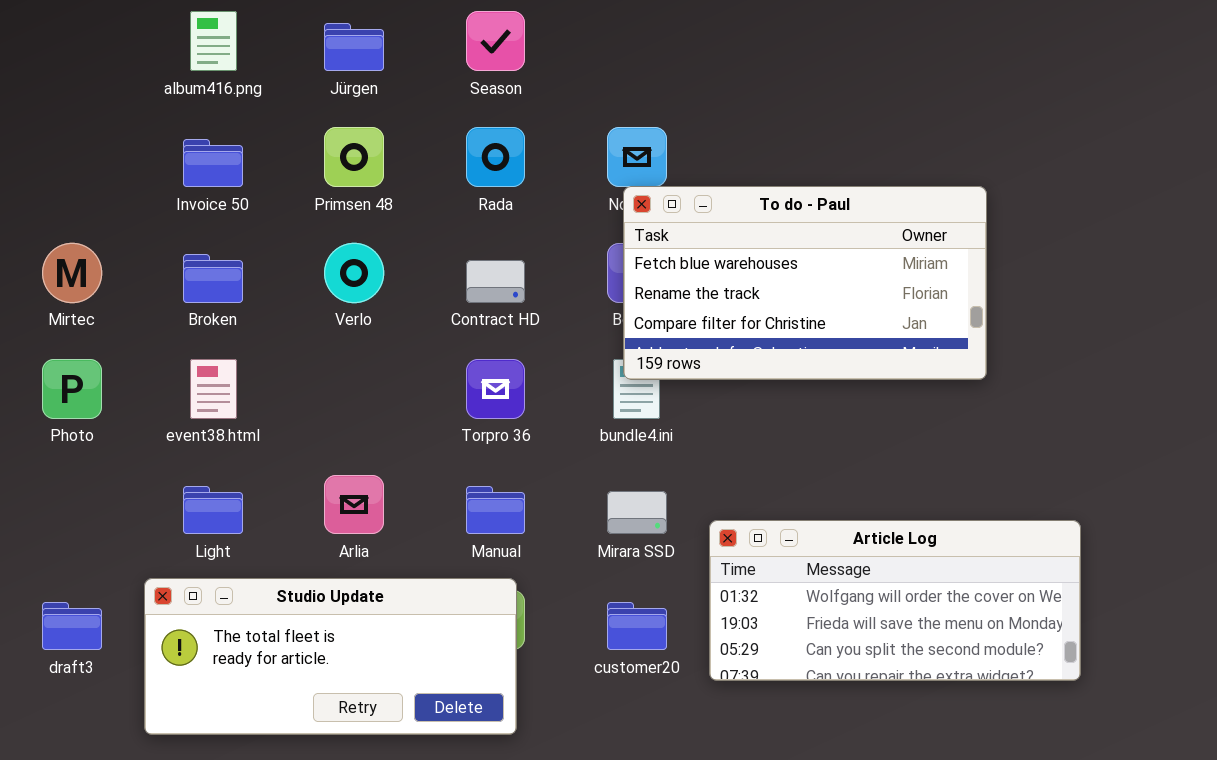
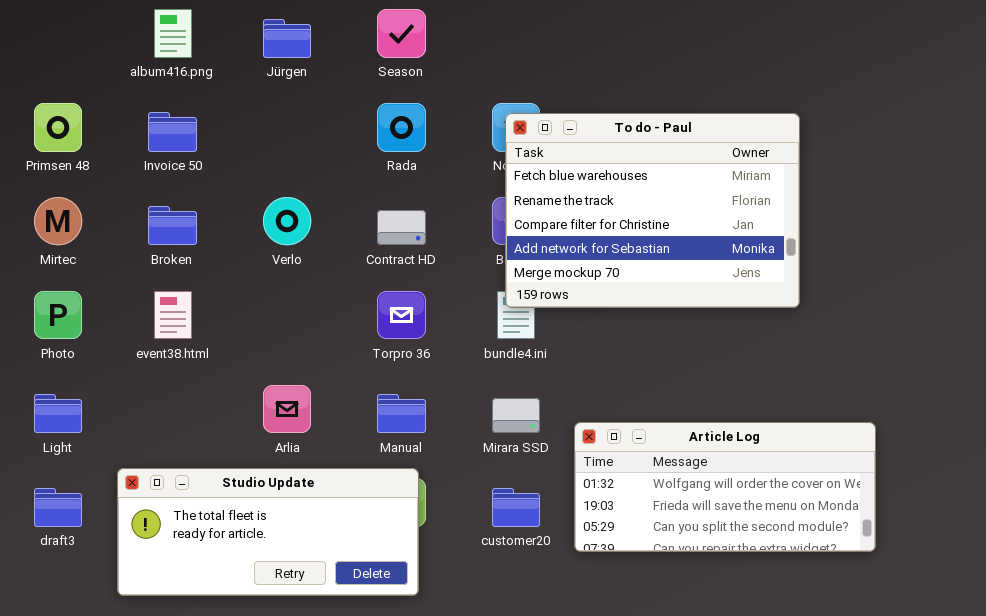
Primsen 48: [324,127,384,187] -> [34,103,82,152], moved
To do - Paul: [623,186,987,380] -> [505,113,800,308], resized
Light: [183,486,243,534] -> [34,394,82,433], moved

